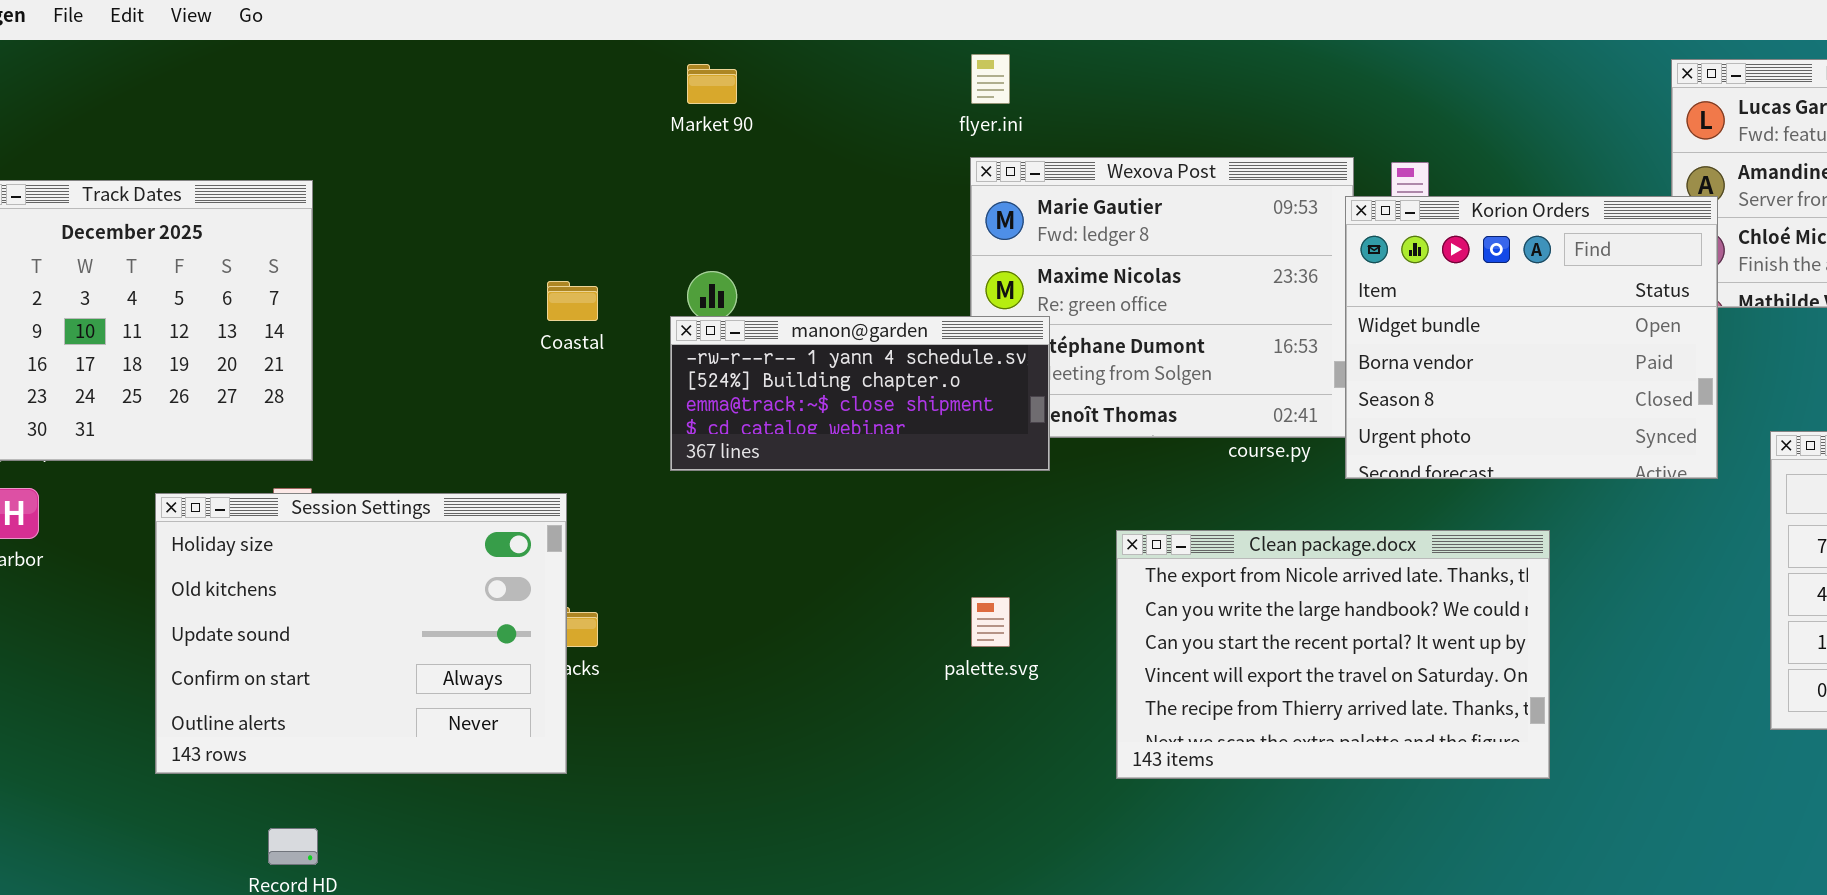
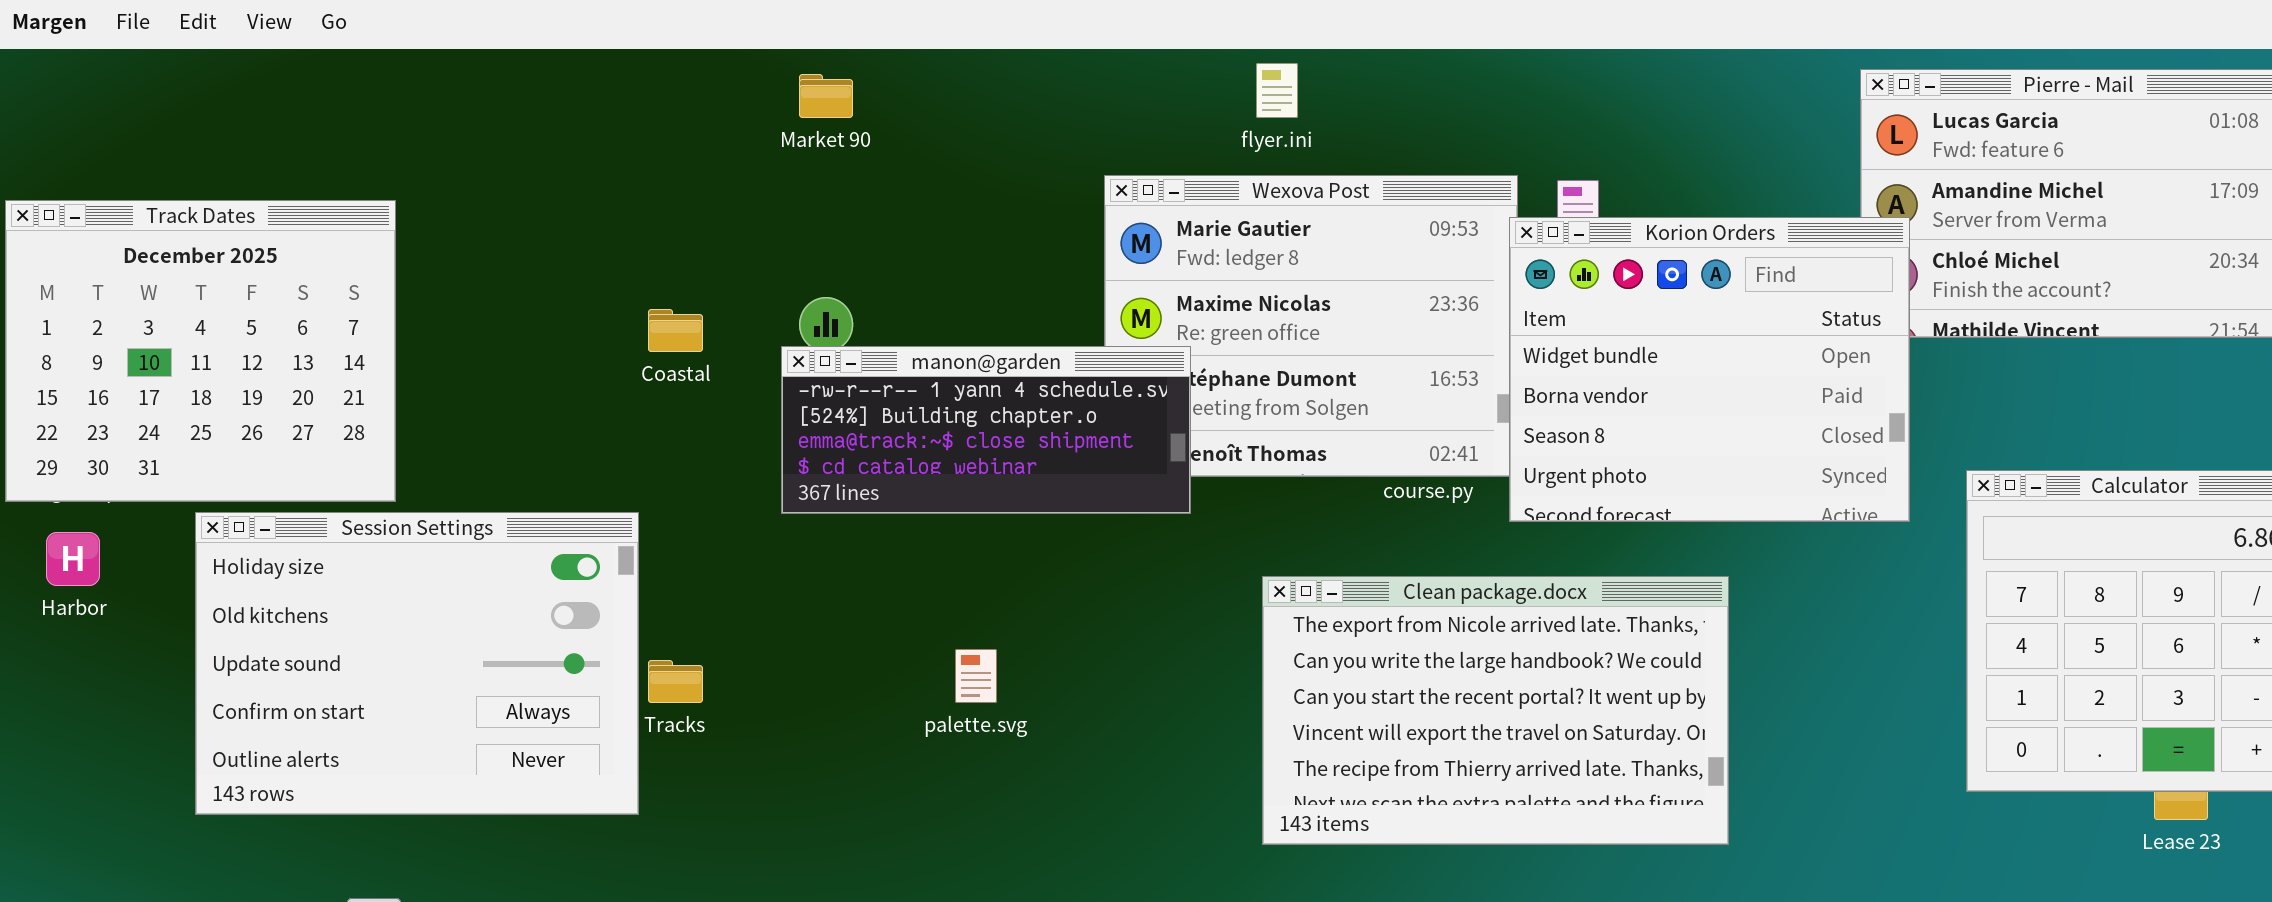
flyer.ini: [971,54,1010,104] -> [1256,63,1298,118], moved
Session Settings: [155,493,567,774] -> [195,512,639,815], moved
palette.svg: [971,597,1010,647] -> [955,649,997,703], moved

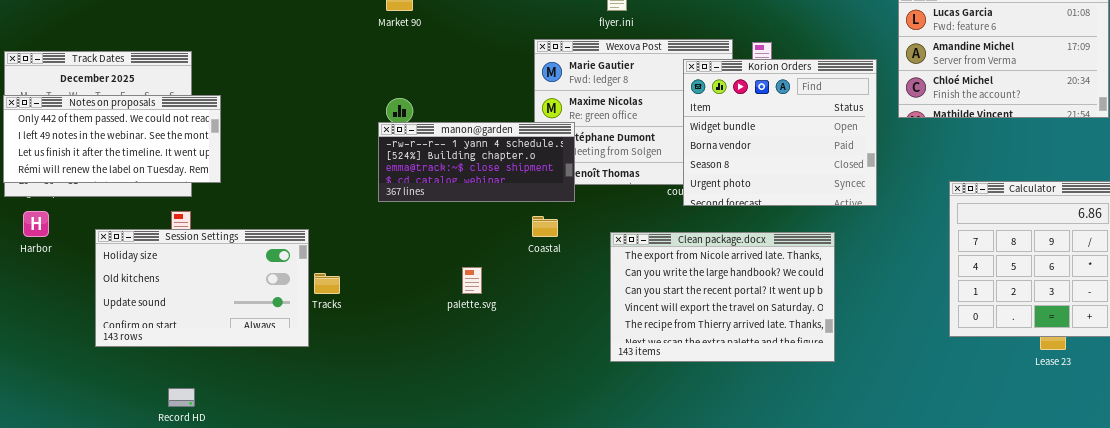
Korion Orders: [1509,217,1910,522] -> [683,59,877,206], moved
Notes on proposals: none -> [3,95,221,183], opened
Coastal: [648,309,703,352] -> [532,216,558,237], moved
Session Settings: [195,512,639,815] -> [95,229,309,347], resized

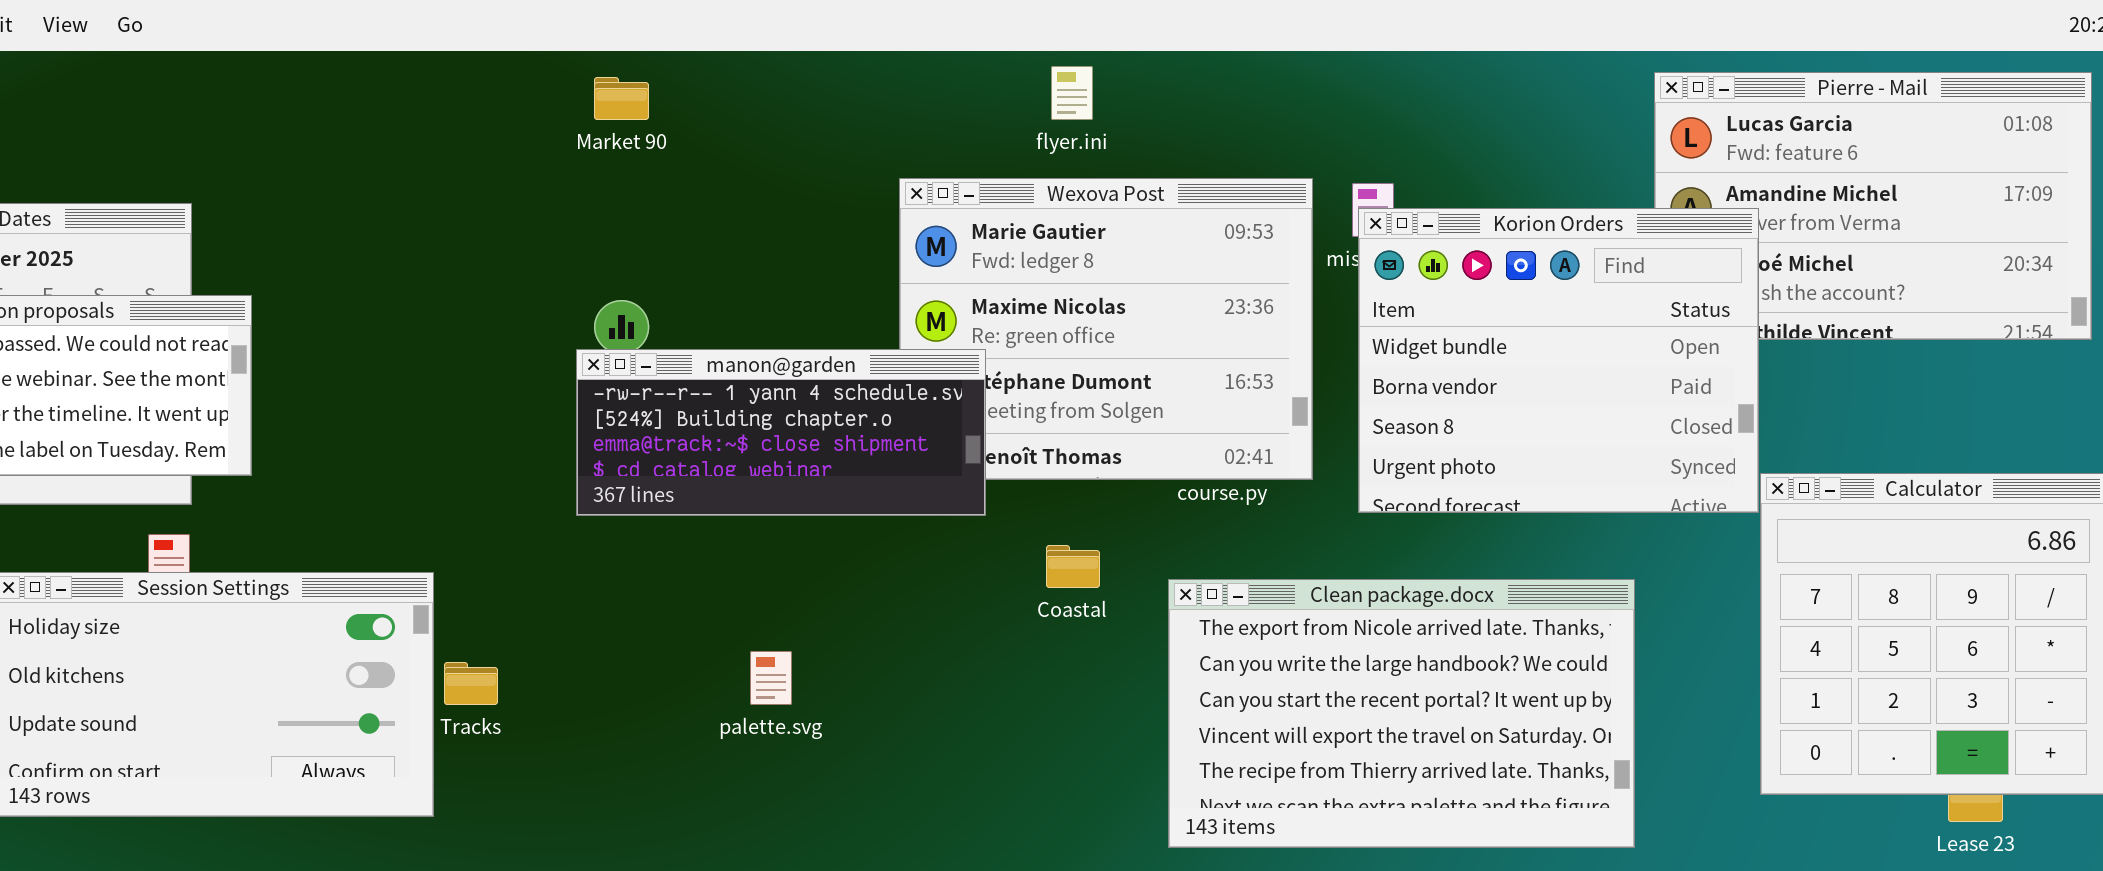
Korion Orders: [683,59,877,206] -> [1358,208,1759,513], moved
Coastal: [532,216,558,237] -> [1046,545,1100,588], moved
Clean package.docx: [610,232,835,362] -> [1168,579,1635,848], moved

